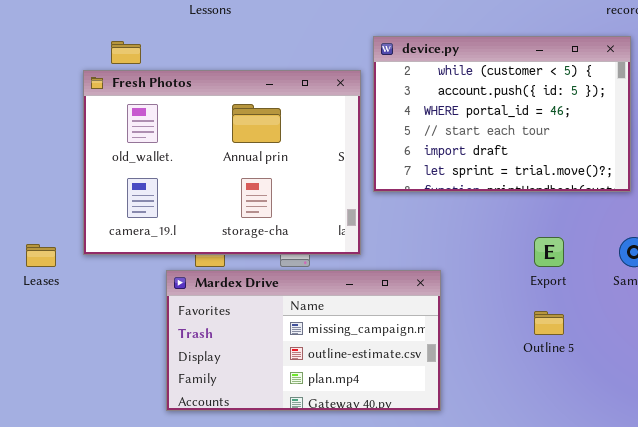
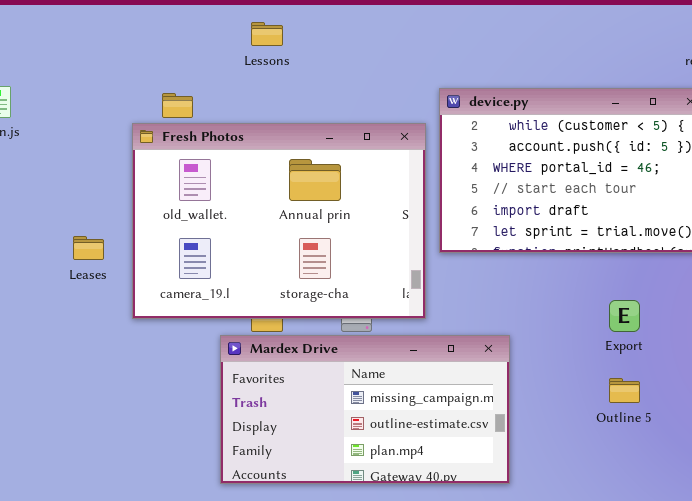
Leases: [26,244,56,267] -> [73,236,104,260], moved

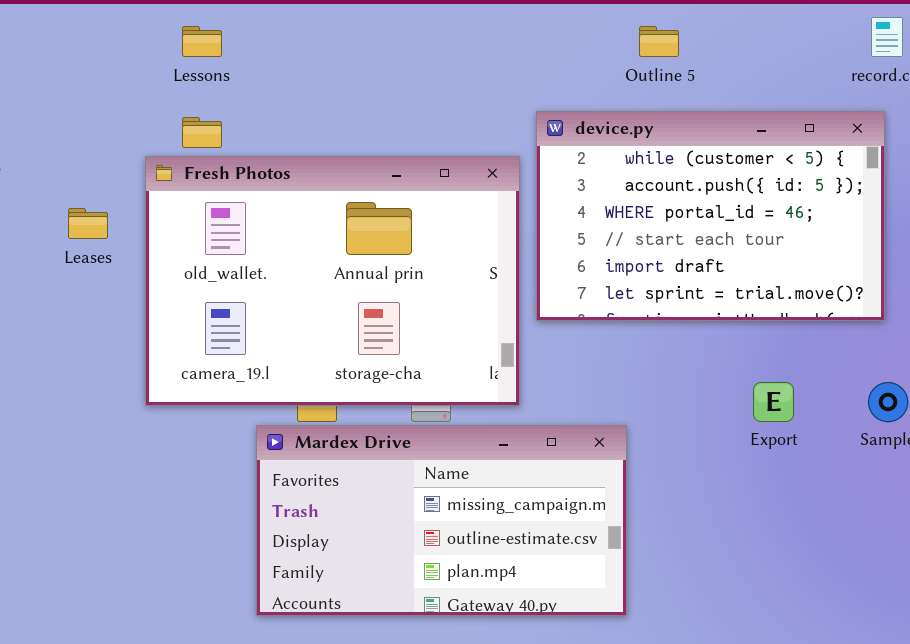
Lessons: [251,22,283,46] -> [182,26,222,57], moved
Leases: [73,236,104,260] -> [68,208,108,239], moved
Outline 5: [609,378,640,403] -> [639,26,679,57], moved

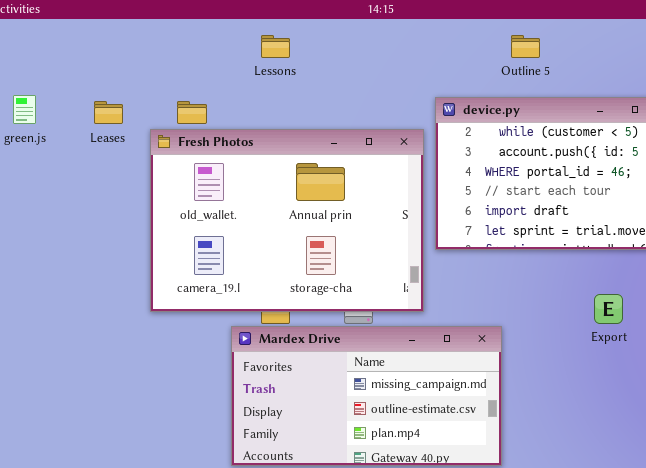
Lessons: [182,26,222,57] -> [261,35,290,58], moved
Leases: [68,208,108,239] -> [94,101,123,124], moved

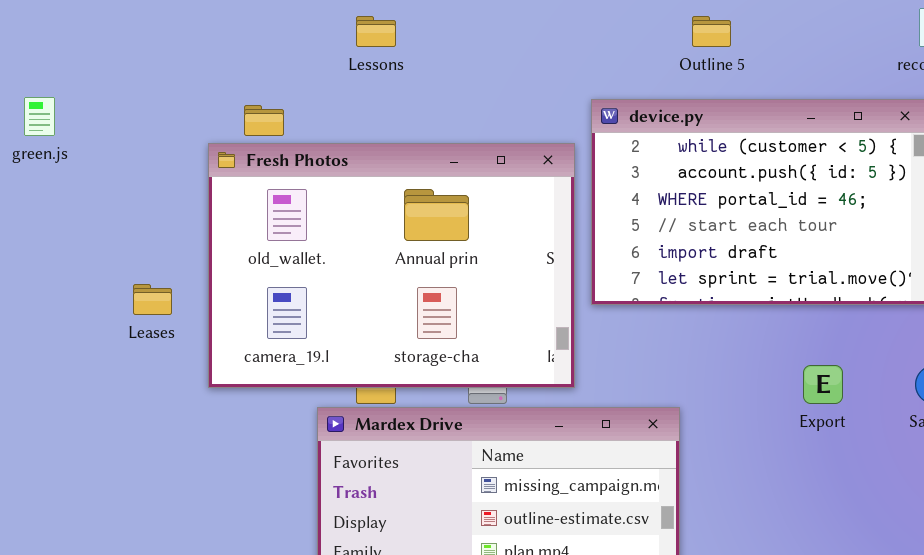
Leases: [94,101,123,124] -> [133,284,172,315], moved

